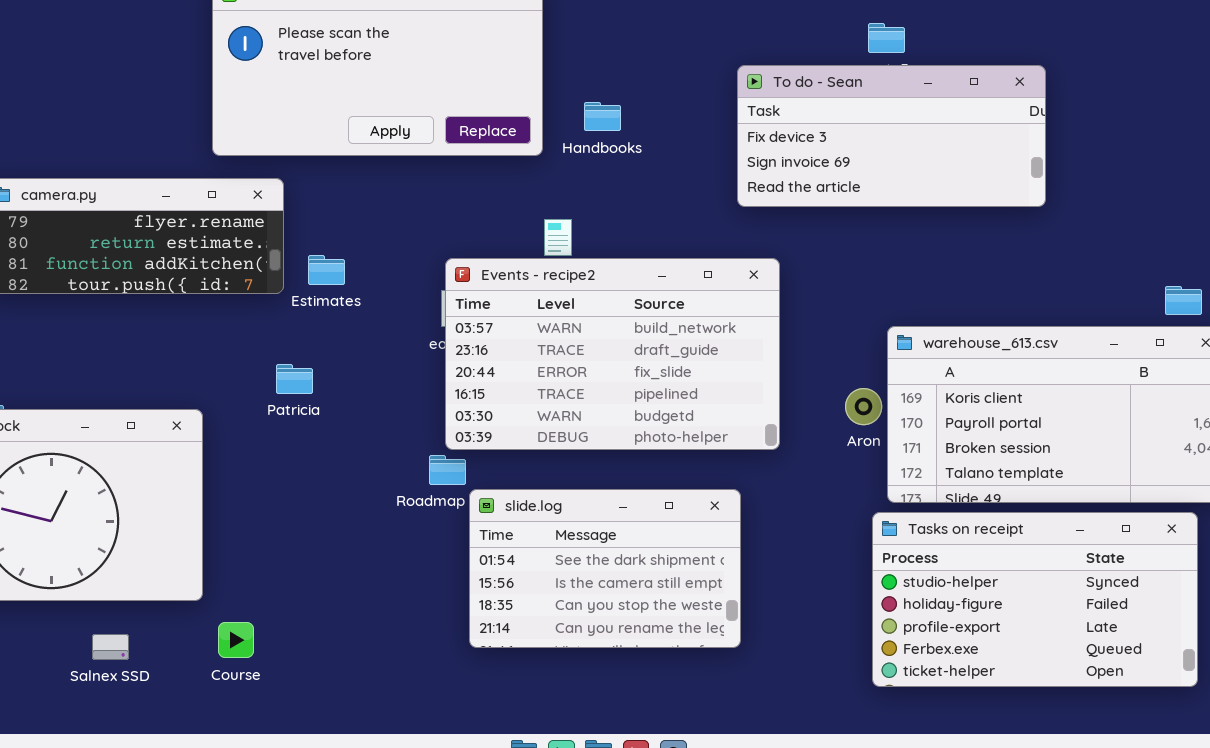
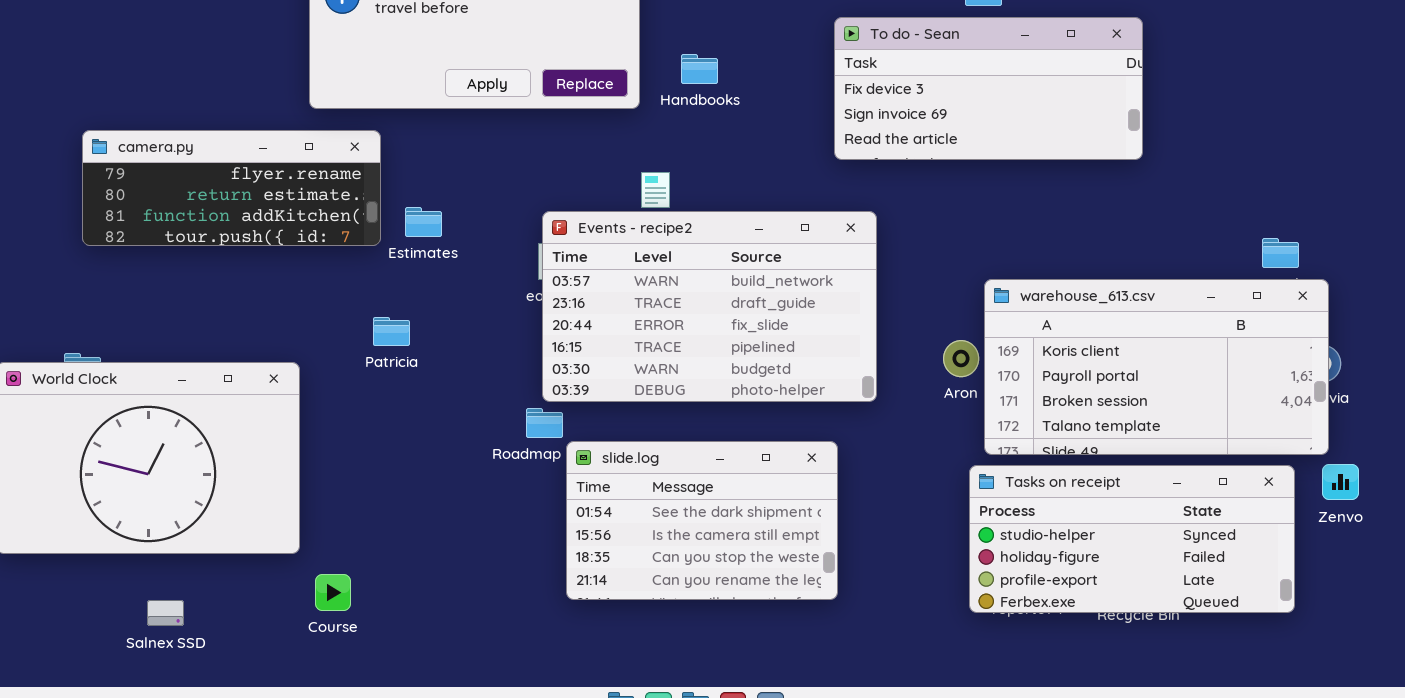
Tasks on receipt: [872,512,1198,687] -> [969,465,1295,613], resized
Salnex SSD: [92,634,129,660] -> [147,600,184,626], moved

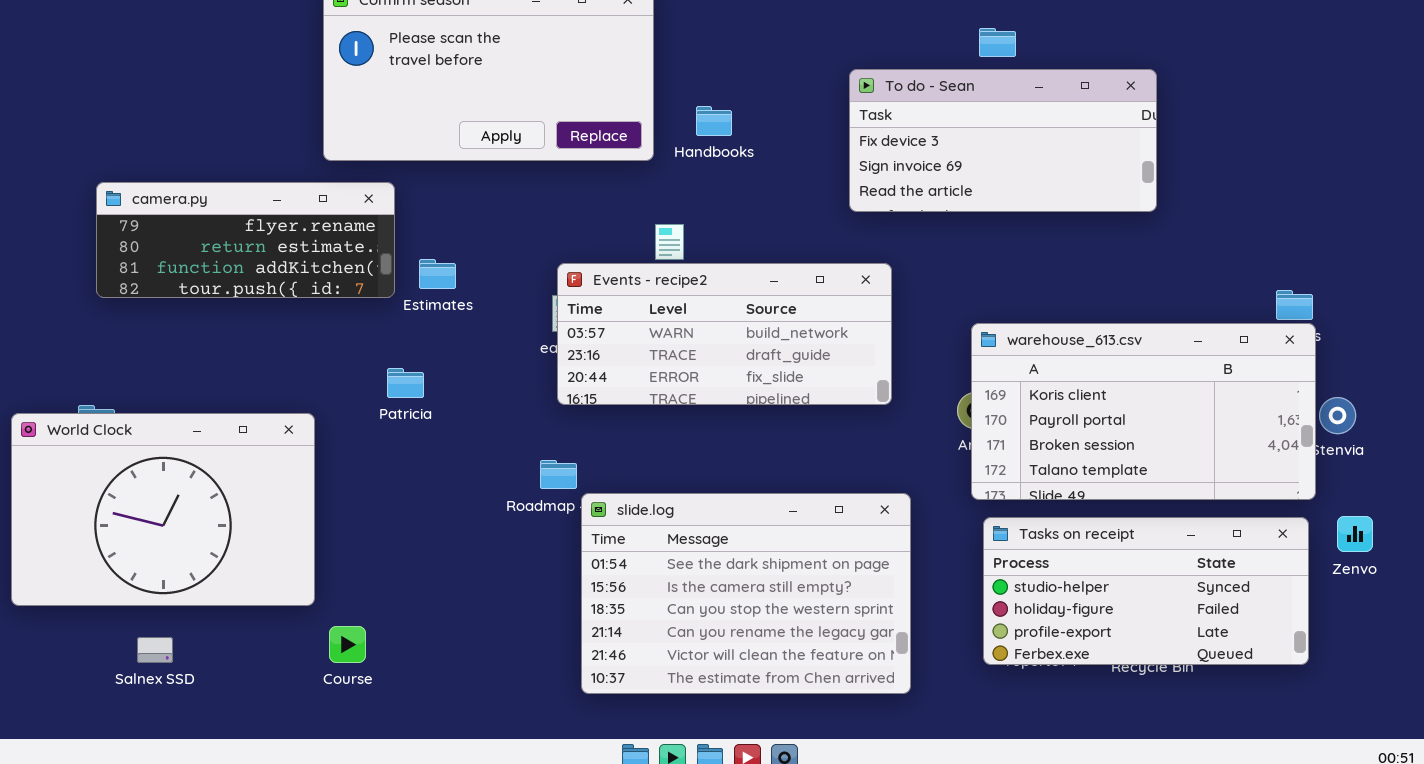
Events - recipe2: [542,211,877,402] -> [557,263,892,405], resized
warehouse_613.csv: [984,279,1329,455] -> [971,323,1316,500], moved
slide.log: [566,441,838,600] -> [581,493,911,694], resized
Salnex SSD: [147,600,184,626] -> [137,637,173,663], moved

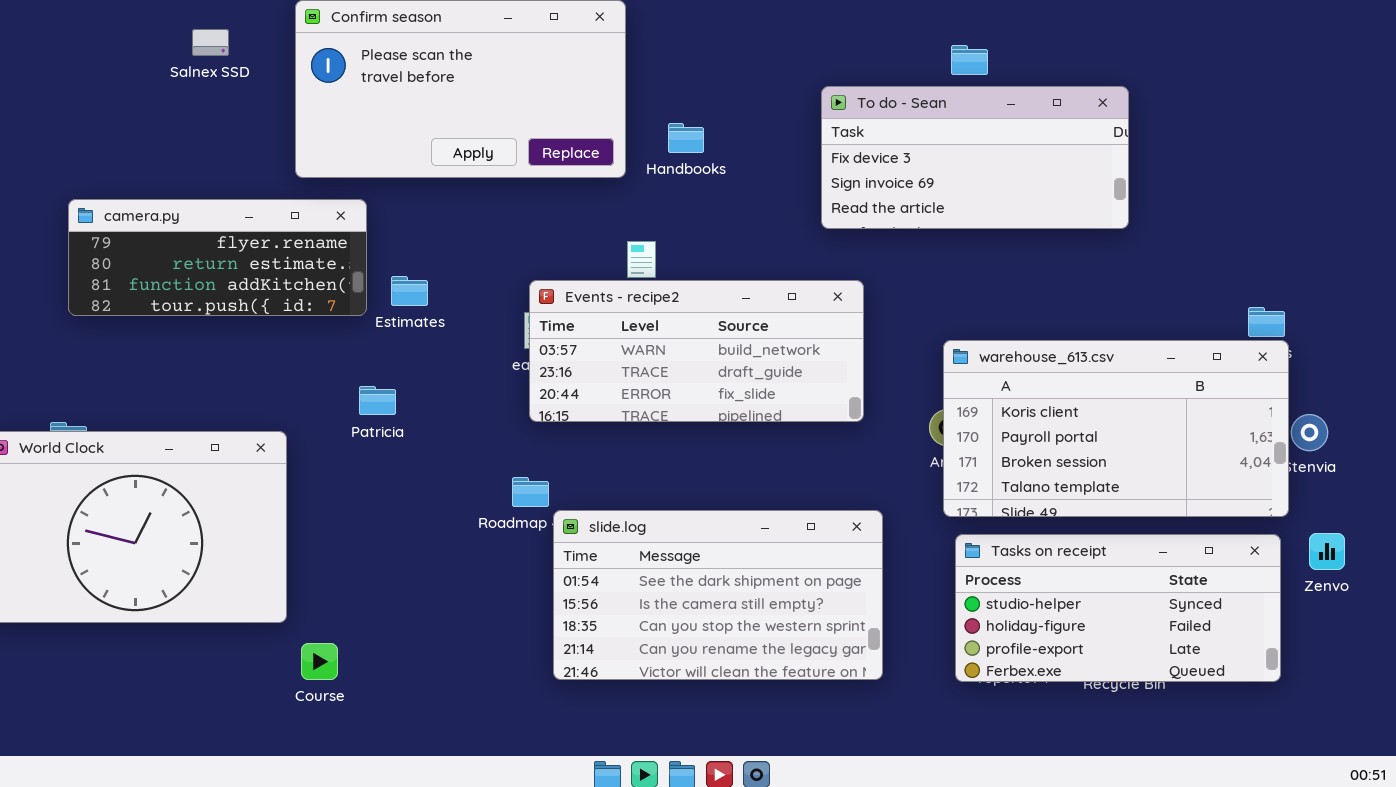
slide.log: [581,493,911,694] -> [553,510,883,680], resized
Salnex SSD: [137,637,173,663] -> [192,29,229,56], moved

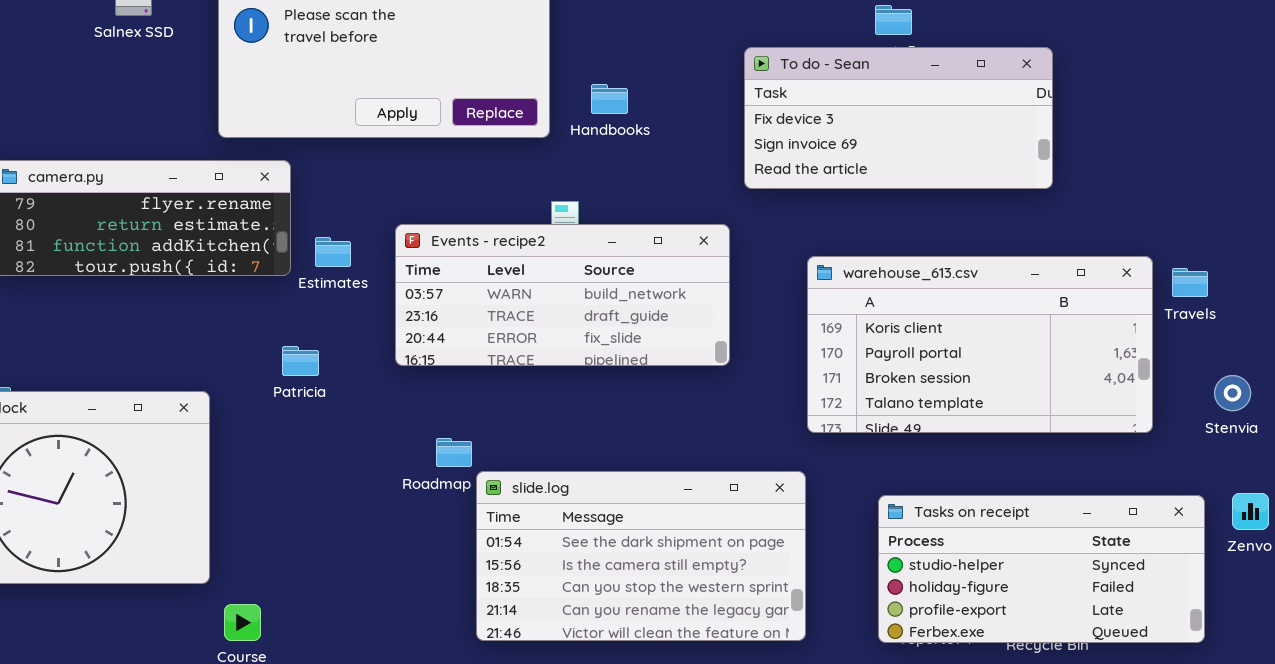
Events - recipe2: [529,280,864,422] -> [395,224,730,366], moved
warehouse_613.csv: [943,340,1289,517] -> [807,256,1153,433], moved

